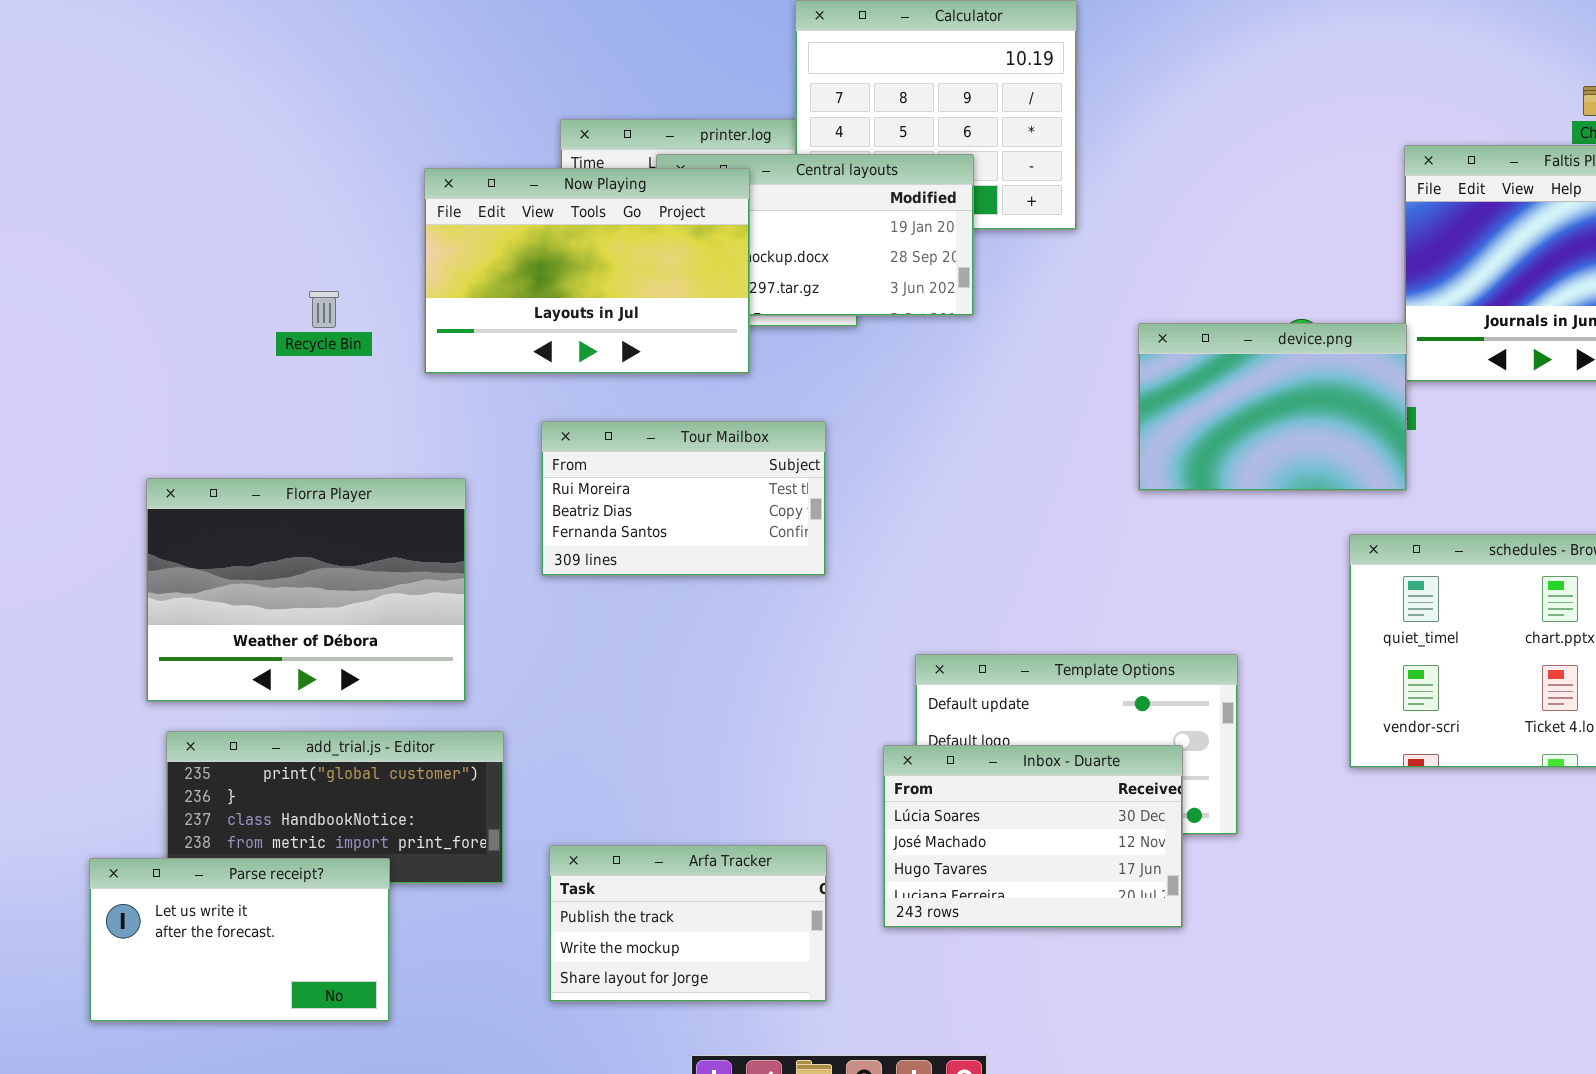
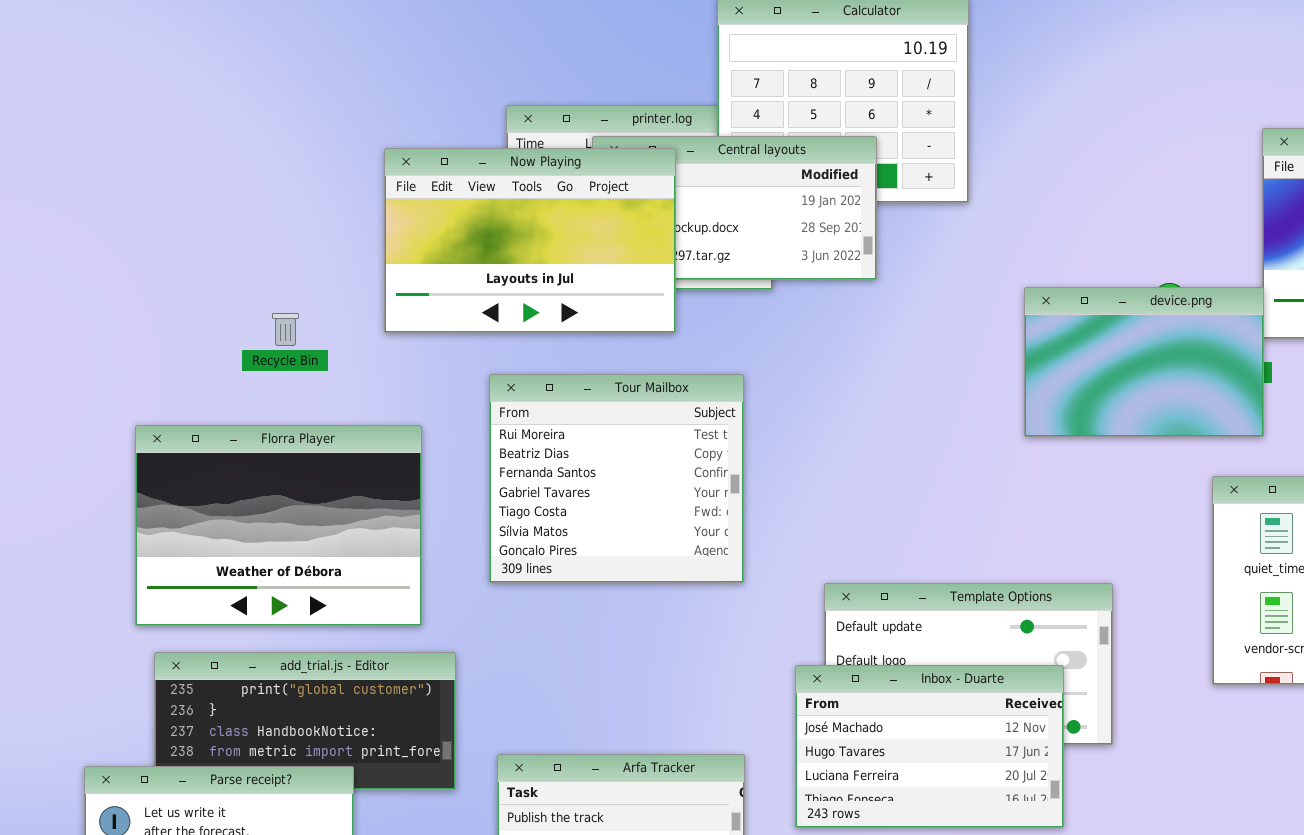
Recycle Bin: [309,291,339,328] -> [272,313,299,346], moved
Tour Mailbox: [541,421,826,576] -> [489,374,744,583], resized
Inbox - Duarte: [883,745,1183,928] -> [795,665,1064,828], scrolled down 1 row

